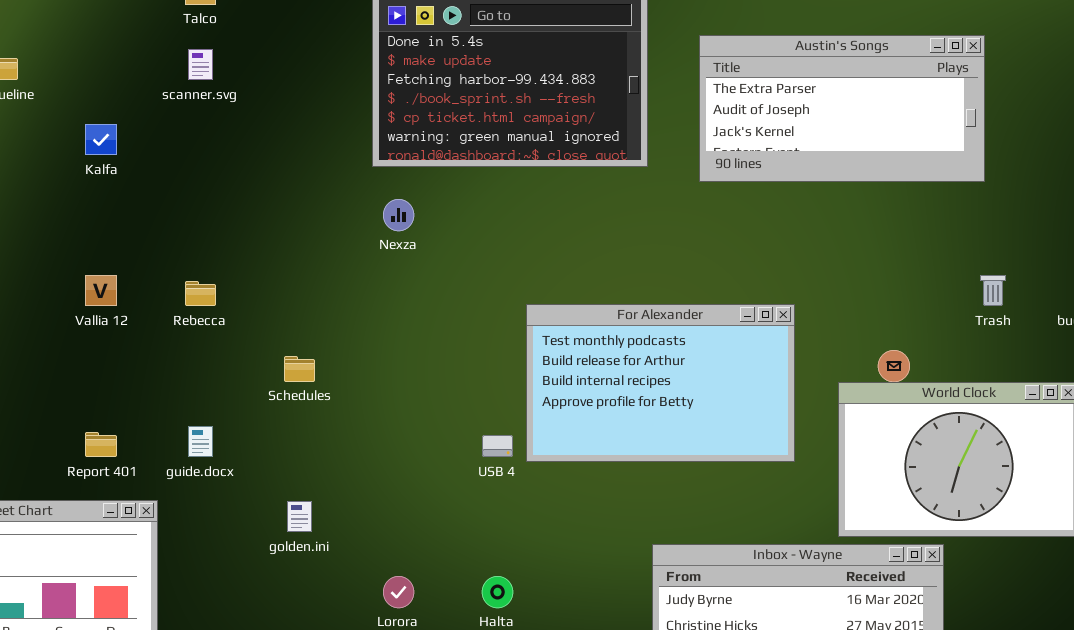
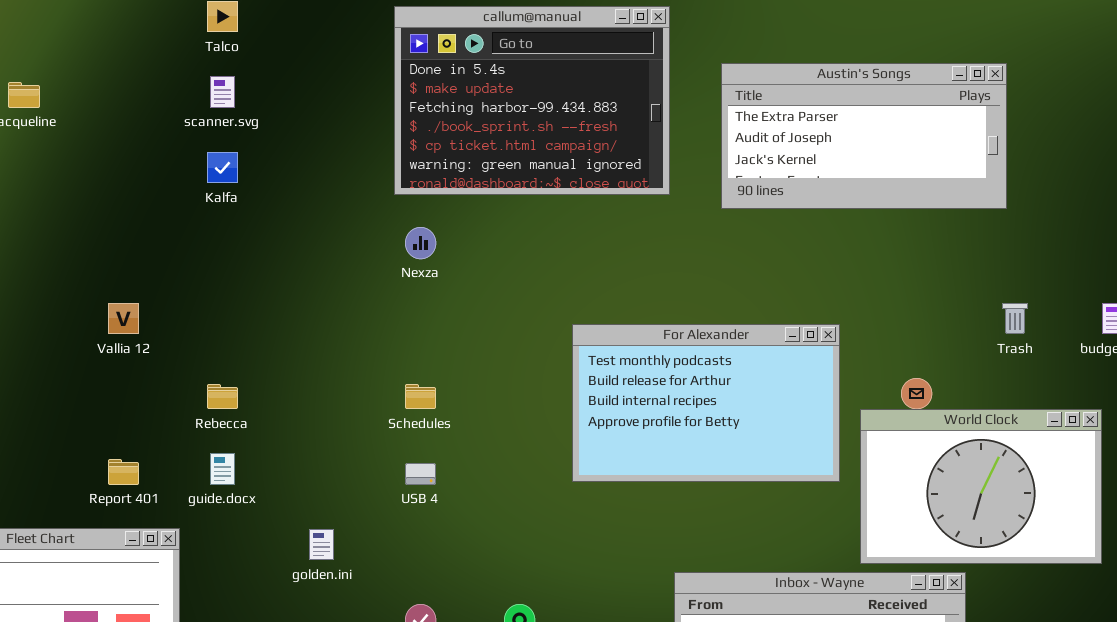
Kalfa: [85,124,117,155] -> [207,152,238,183], moved
Rebecca: [185,281,216,306] -> [207,384,238,409], moved
For Alexander: [526,304,795,462] -> [572,324,840,482], moved
Schedules: [284,356,315,382] -> [405,384,436,409], moved
USB 4: [482,435,513,457] -> [405,463,436,485], moved

